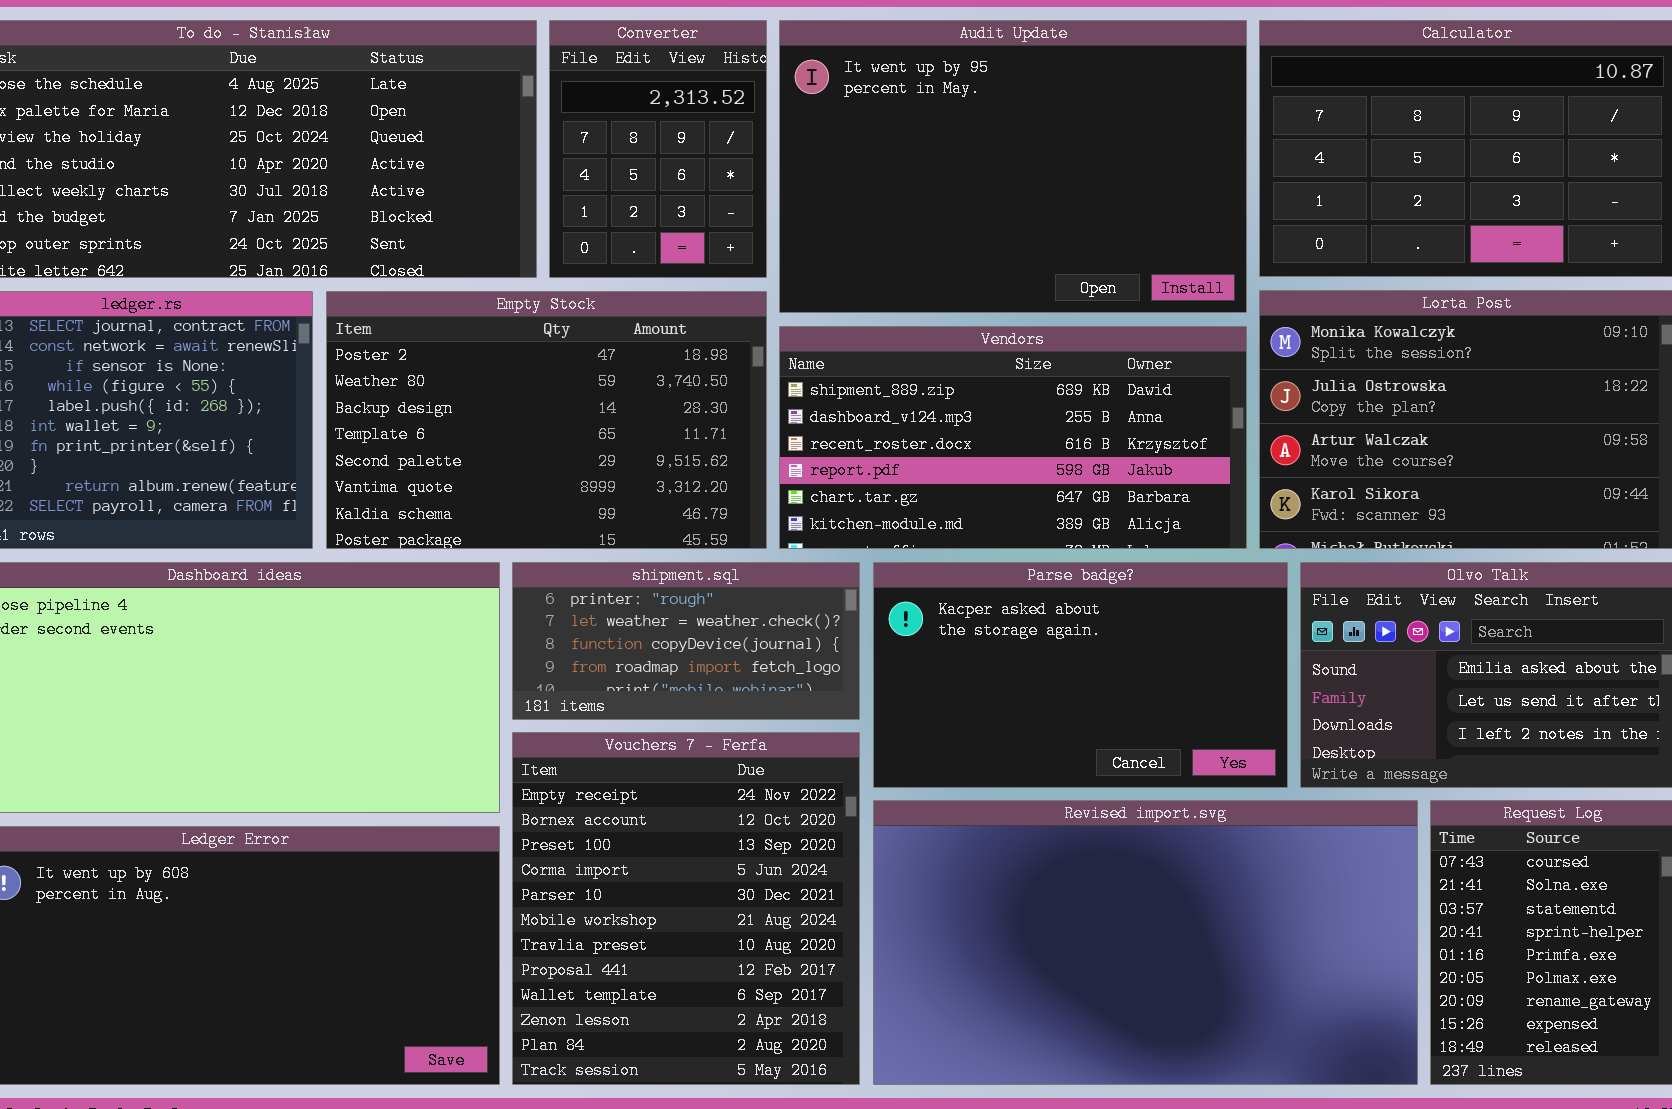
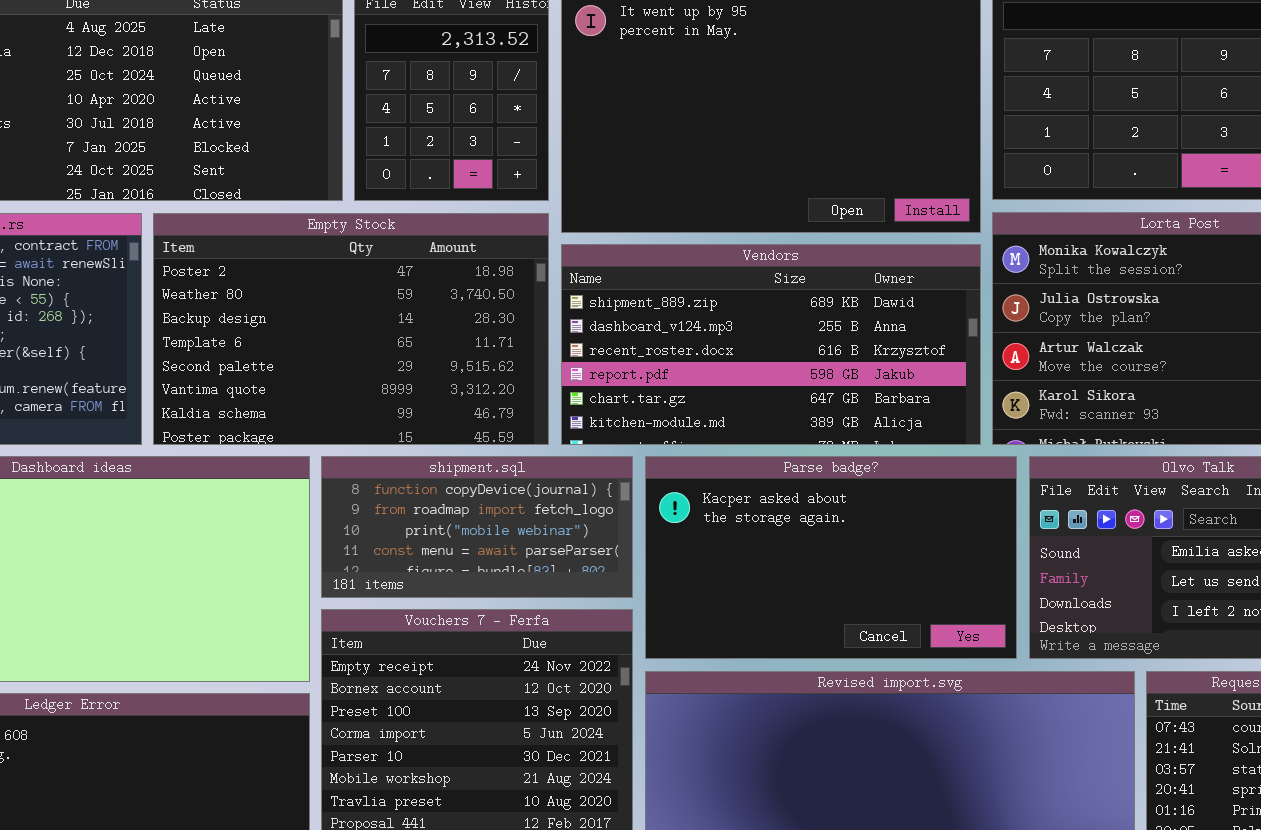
shipment.sql: [512,562,860,720] -> [321,456,633,598], scrolled down 2 rows

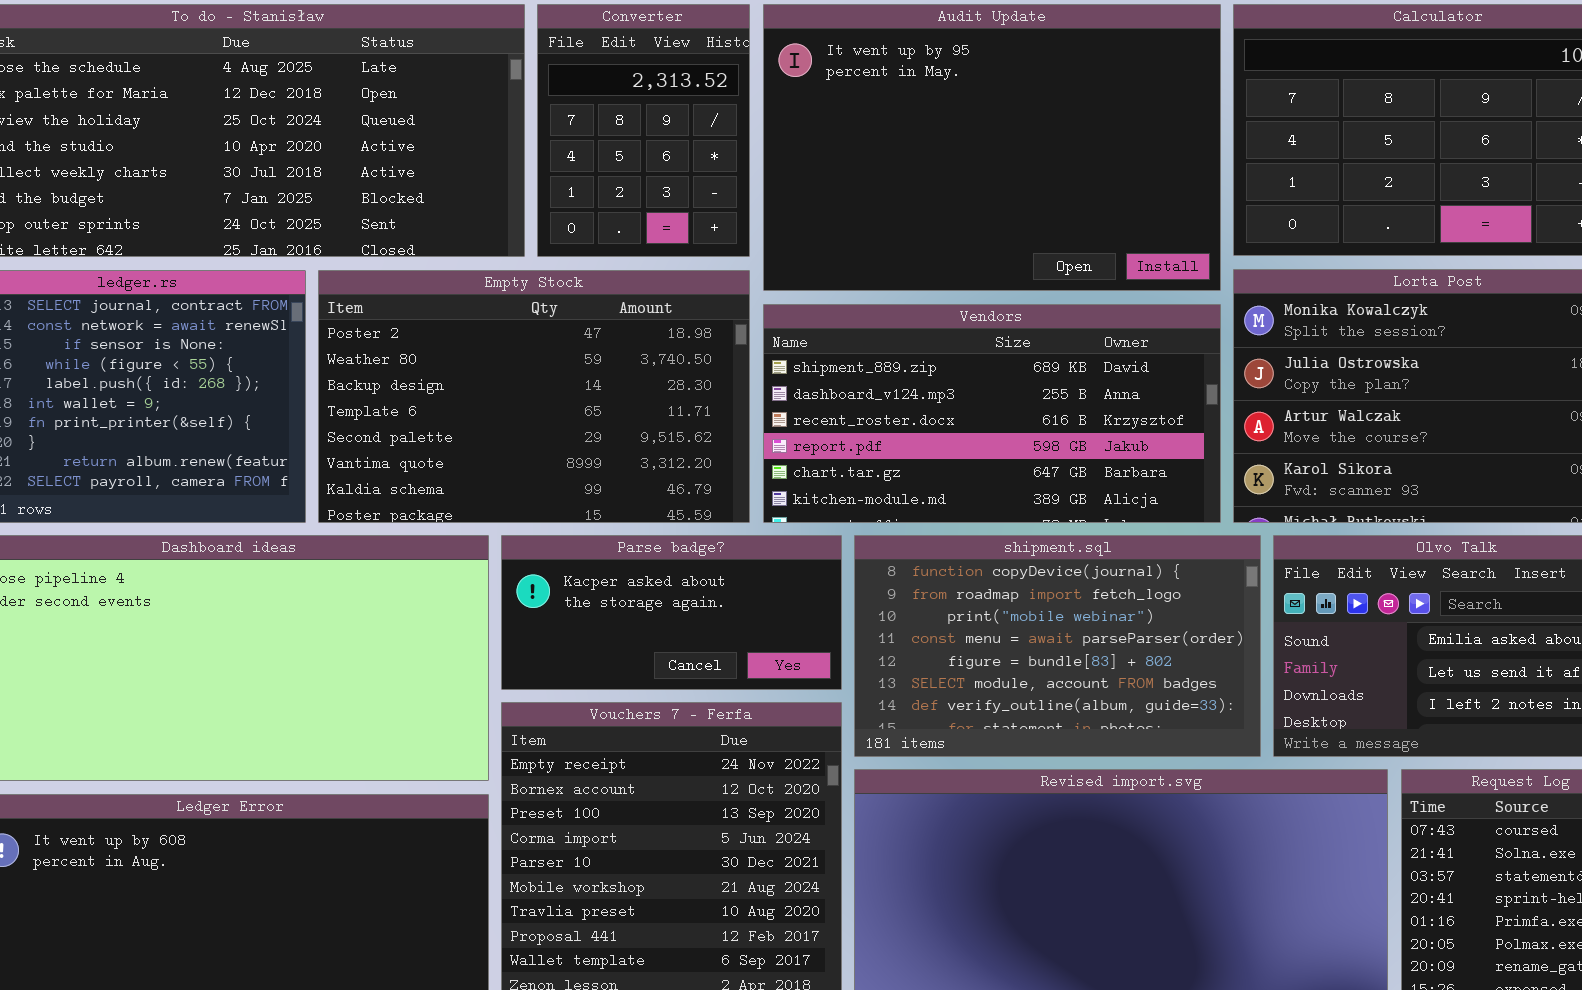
shipment.sql: [321,456,633,598] -> [854,535,1261,757], moved, resized
Parse badge?: [645,456,1017,659] -> [501,535,842,690], moved, resized

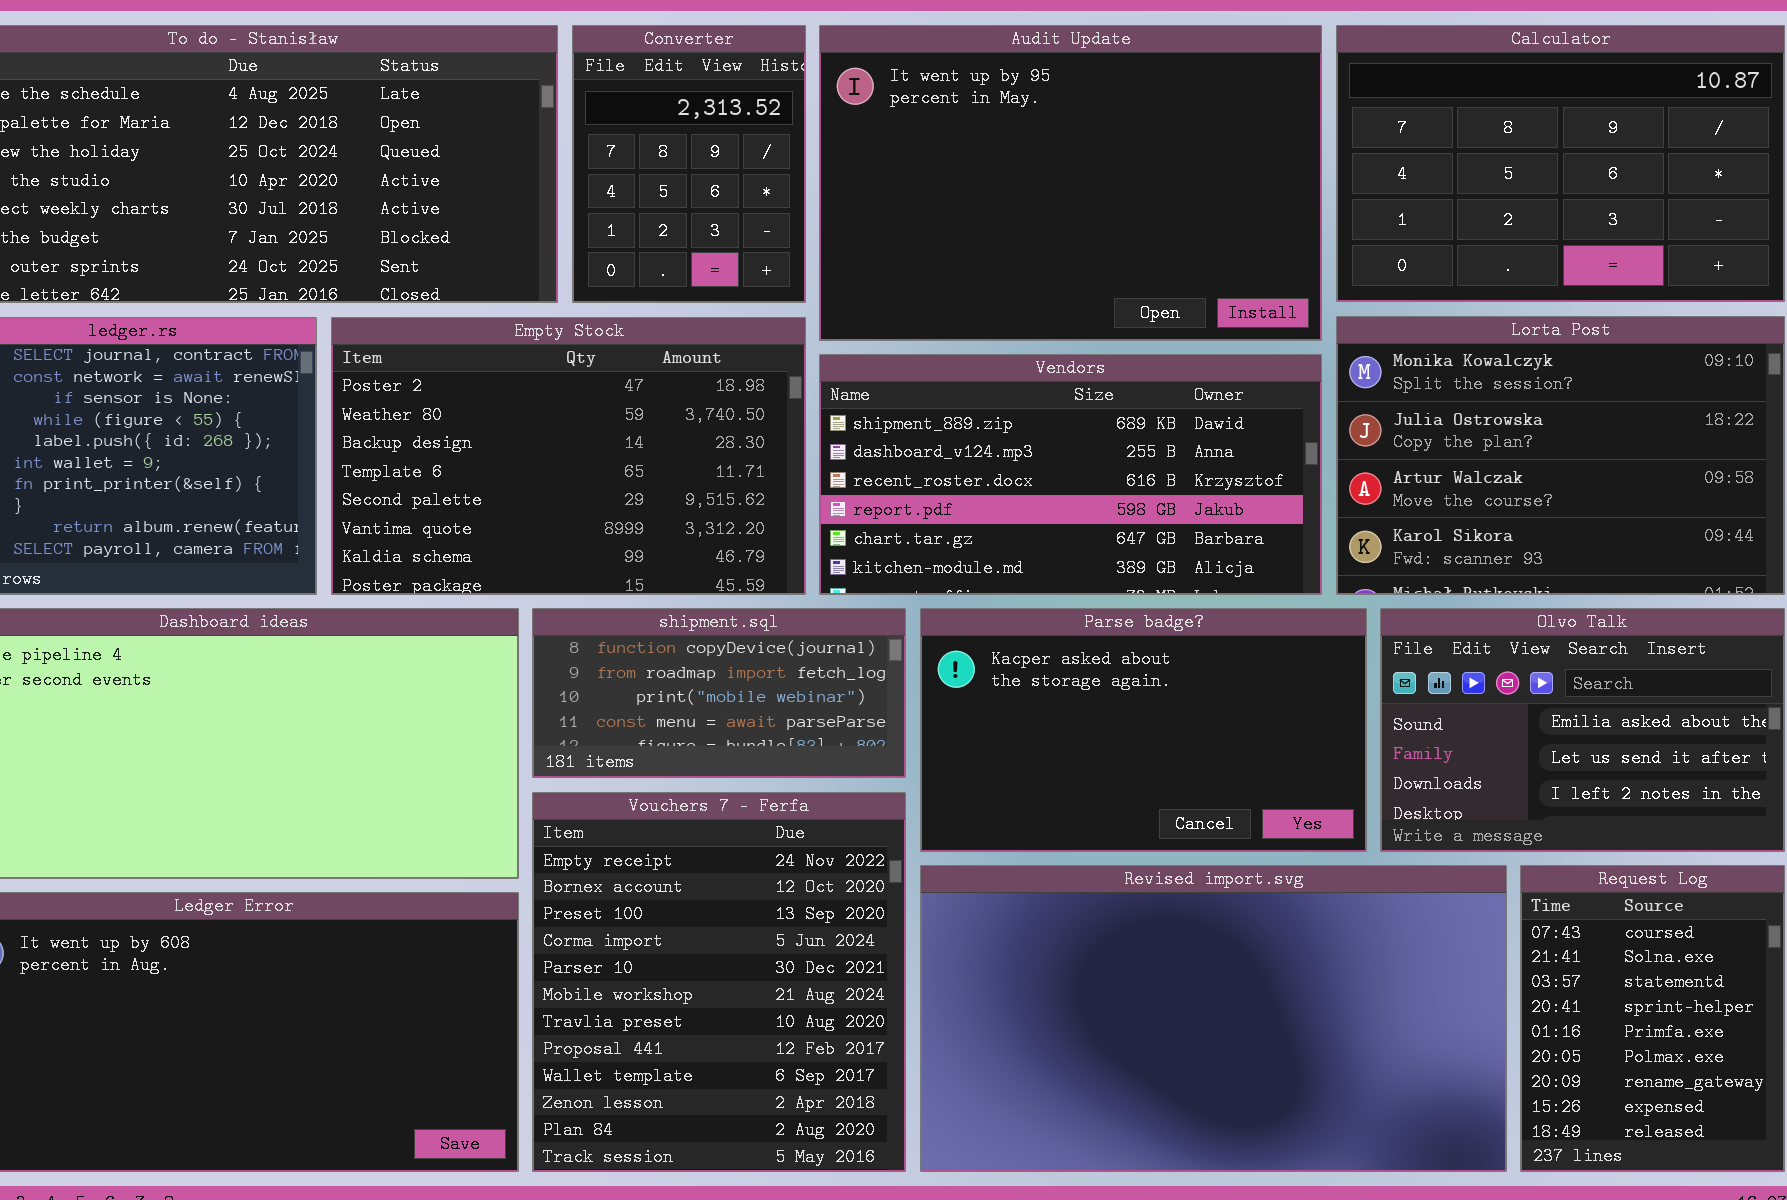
Parse badge?: [501,535,842,690] -> [920,608,1367,852], moved, resized
shipment.sql: [854,535,1261,757] -> [532,608,906,778], moved, resized

